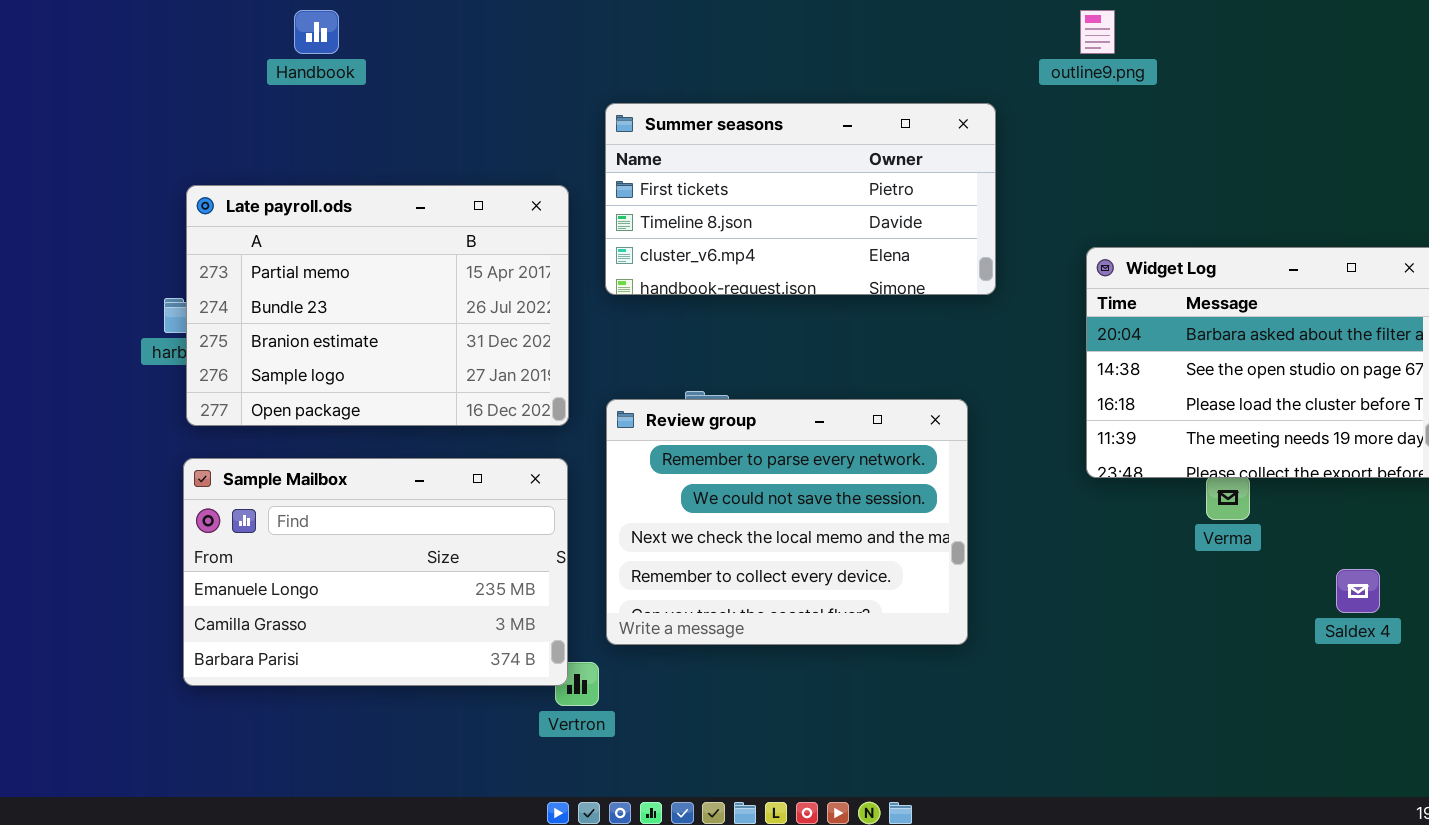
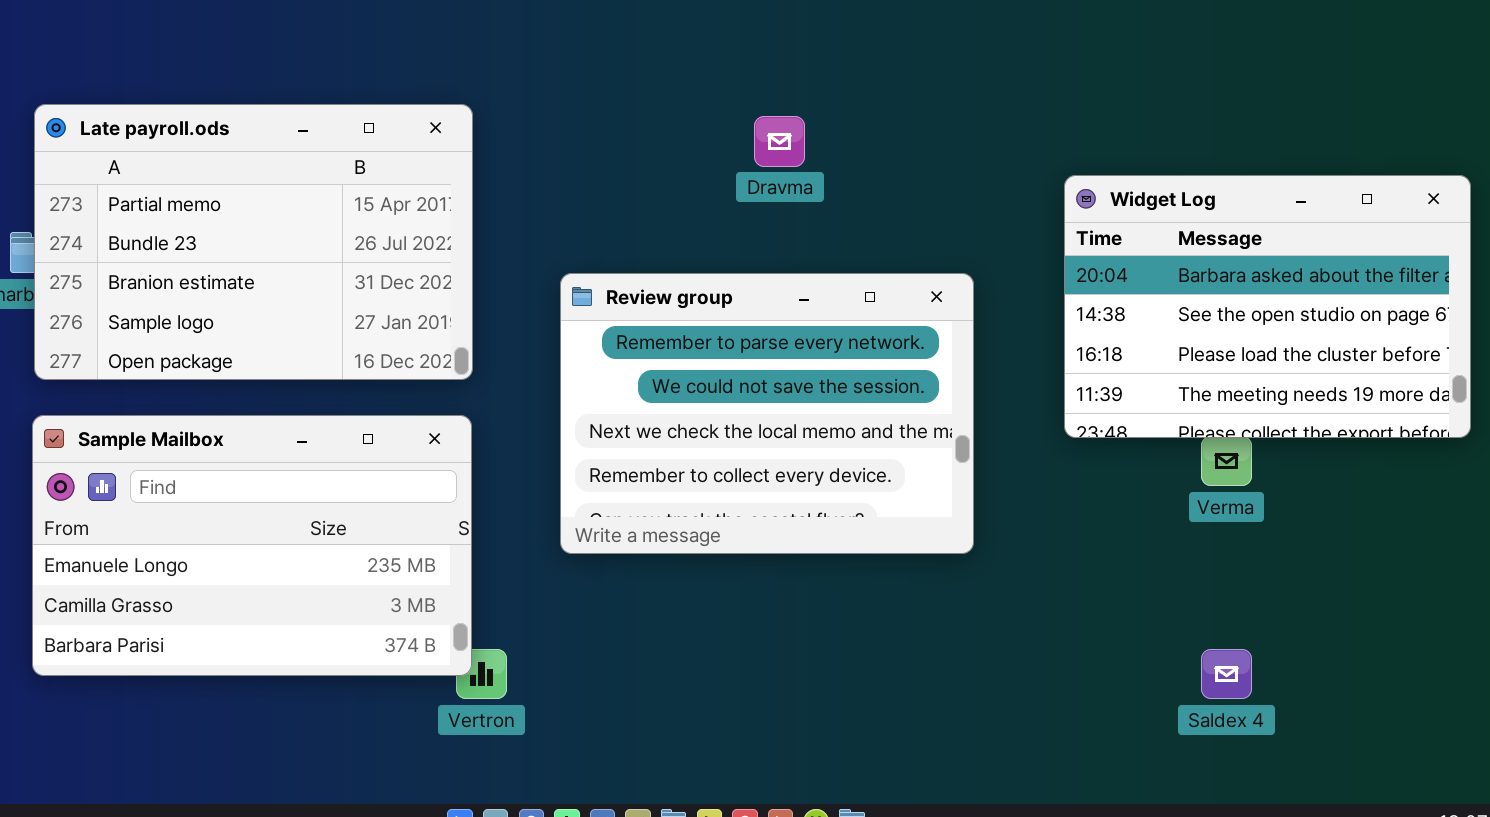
Summer seasons: [605,103,996,295] -> none, closed
Review group: [606,399,968,645] -> [560,273,974,554], moved
Saldex 4: [1336,569,1380,613] -> [1201,649,1252,699], moved

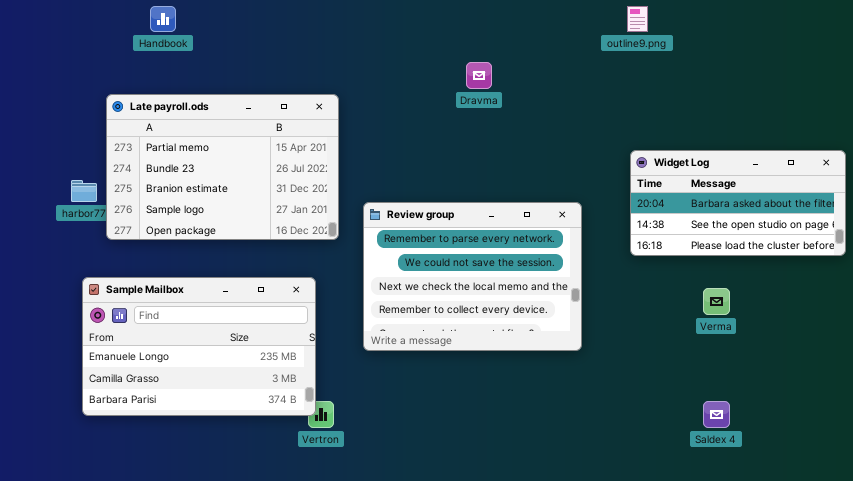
Late payroll.ods: [34,104,473,380] -> [106,94,339,240], moved
Dravma: [754,116,805,167] -> [466,62,492,89], moved
Widget Log: [1064,175,1471,438] -> [630,150,846,256], resized

